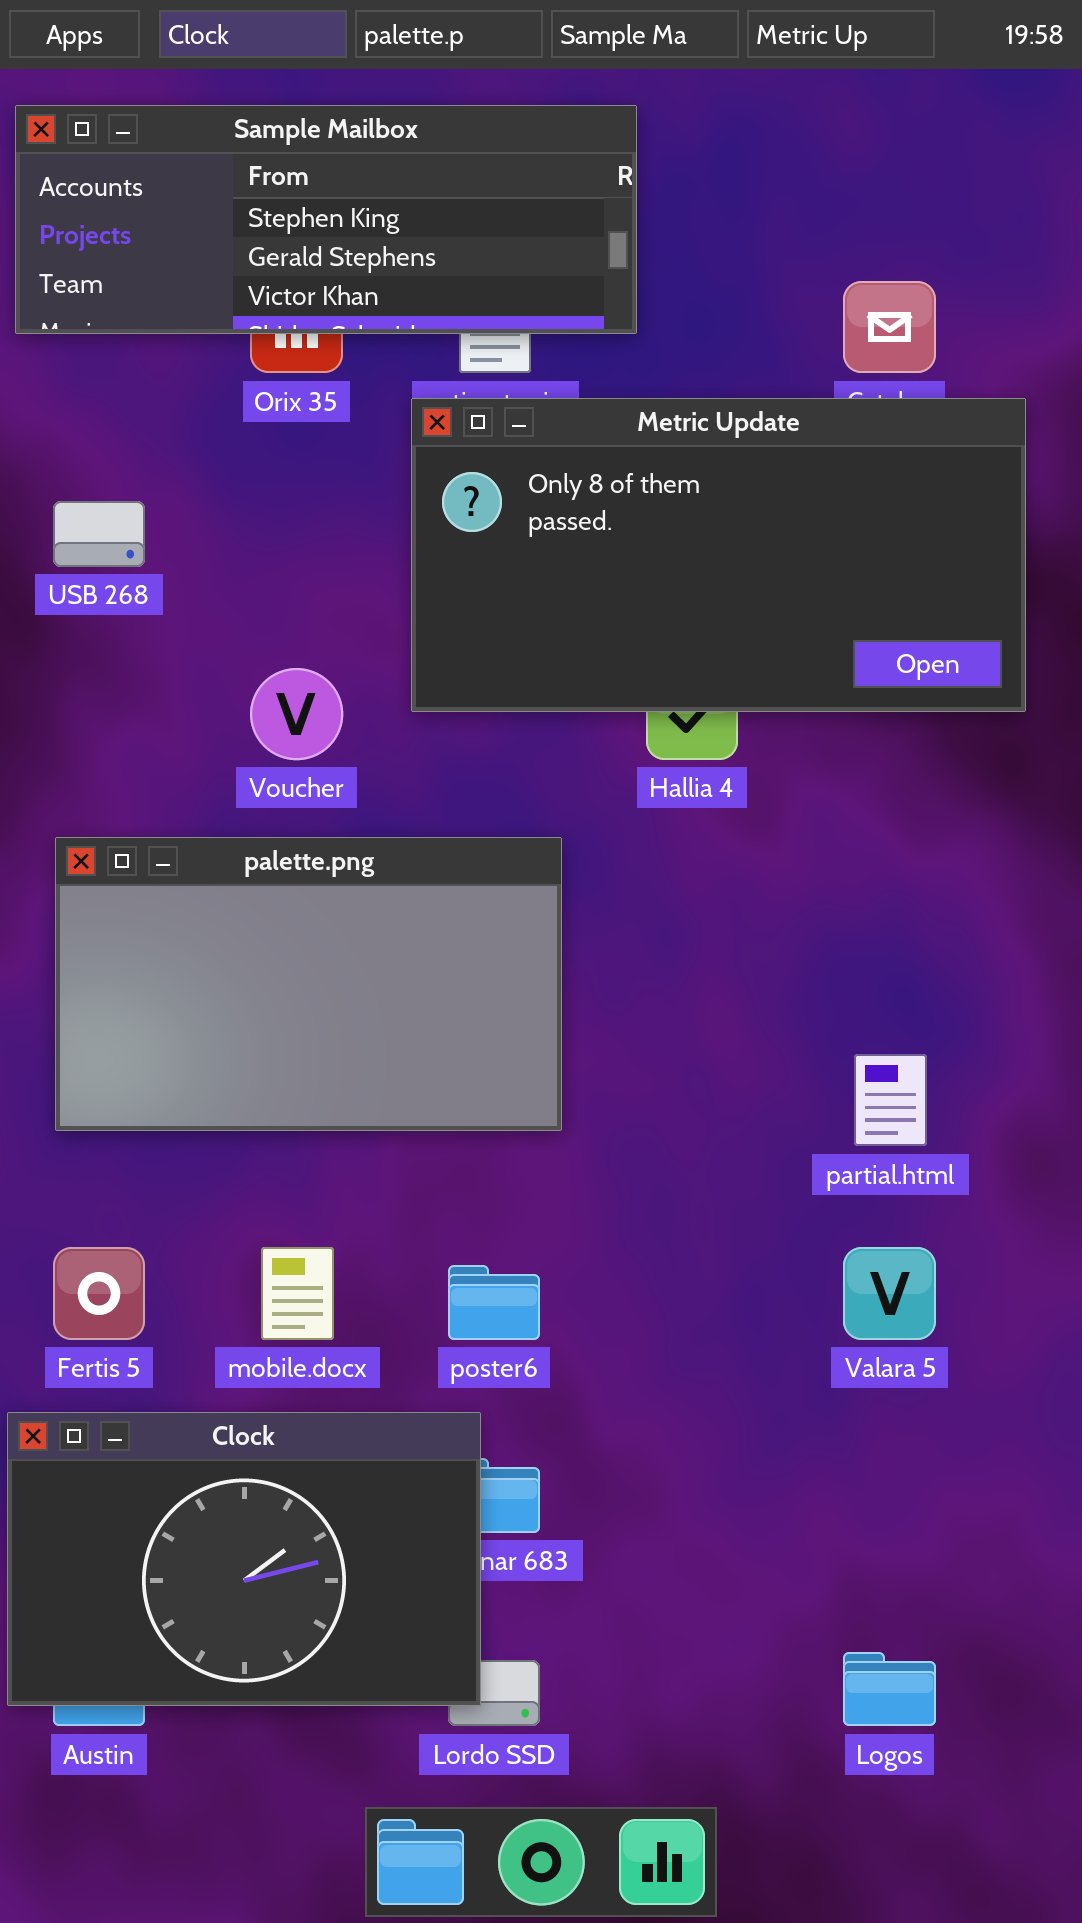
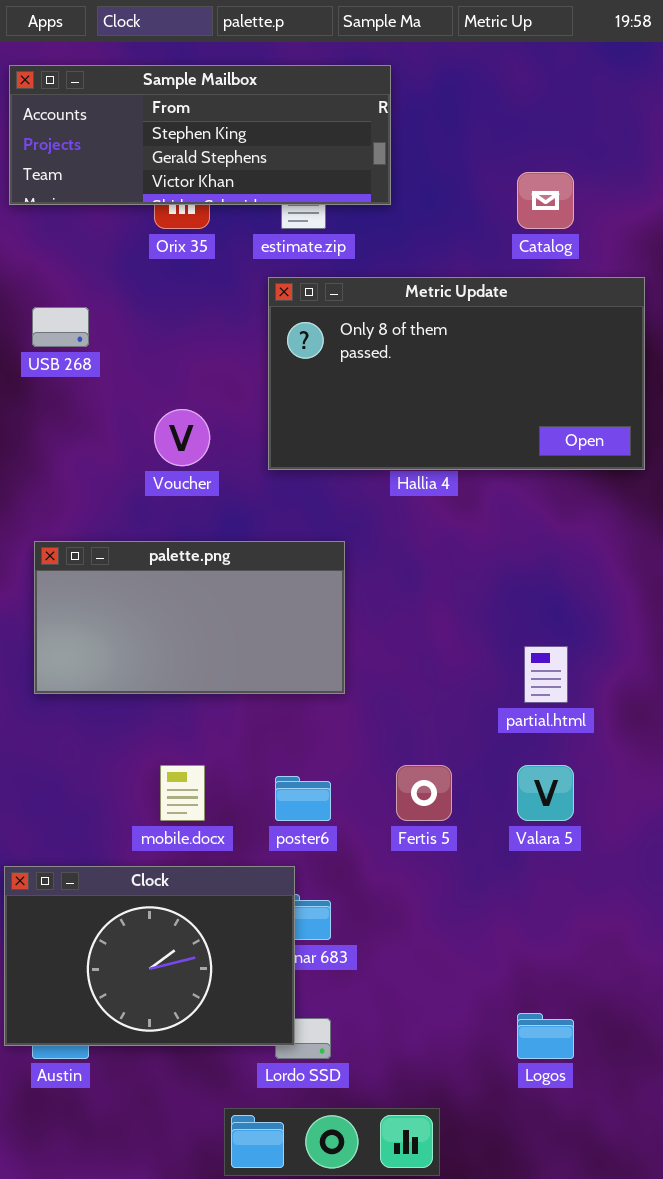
Metric Update: [411,398,1026,712] -> [268,277,645,470], moved
palette.png: [55,837,562,1131] -> [34,541,345,694], resized
Fertis 5: [53,1247,145,1340] -> [396,765,452,821], moved

